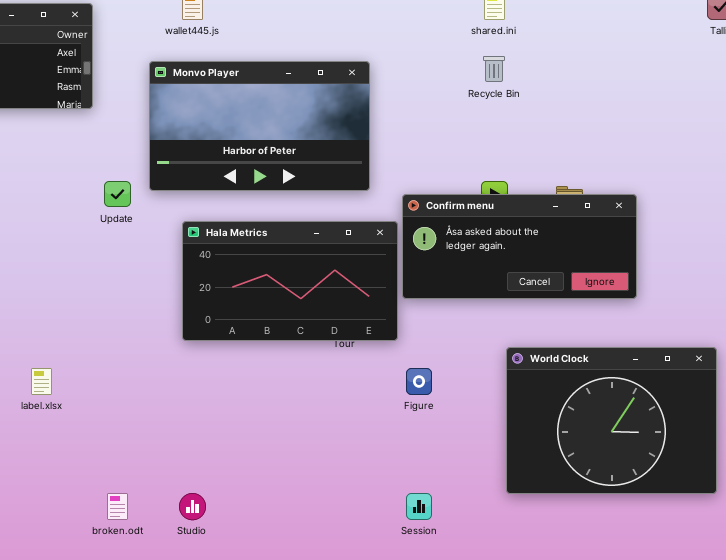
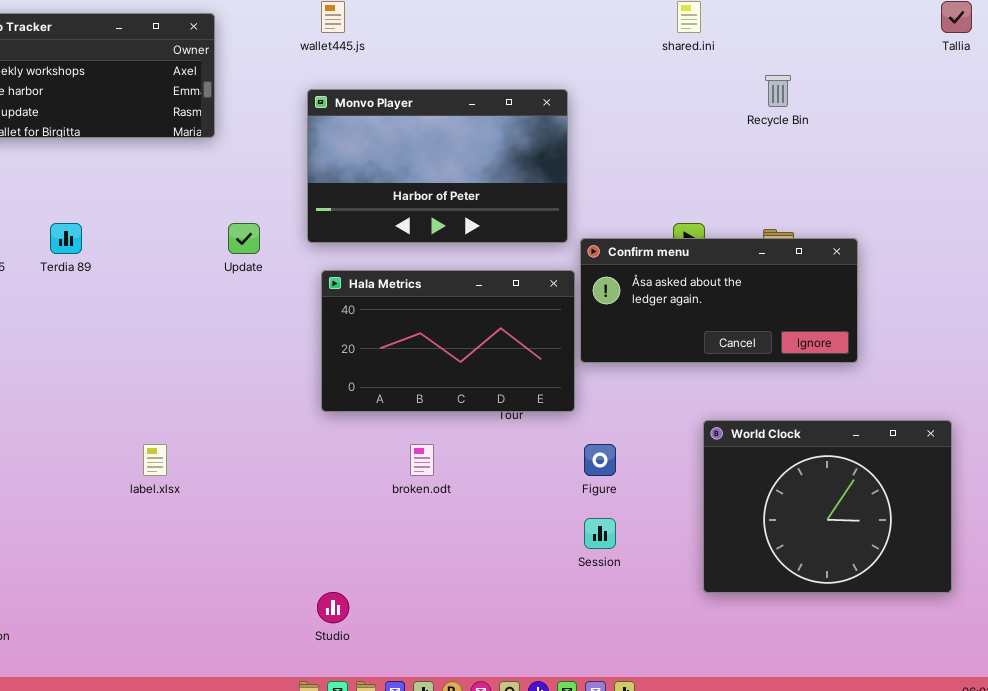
Recycle Bin: [483,56,505,82] -> [765,75,791,107], moved
Monvo Player: [149,61,370,191] -> [307,89,568,243], moved
broken.odt: [107,493,128,520] -> [410,444,434,476], moved
Session: [406,493,432,520] -> [584,518,616,549], moved

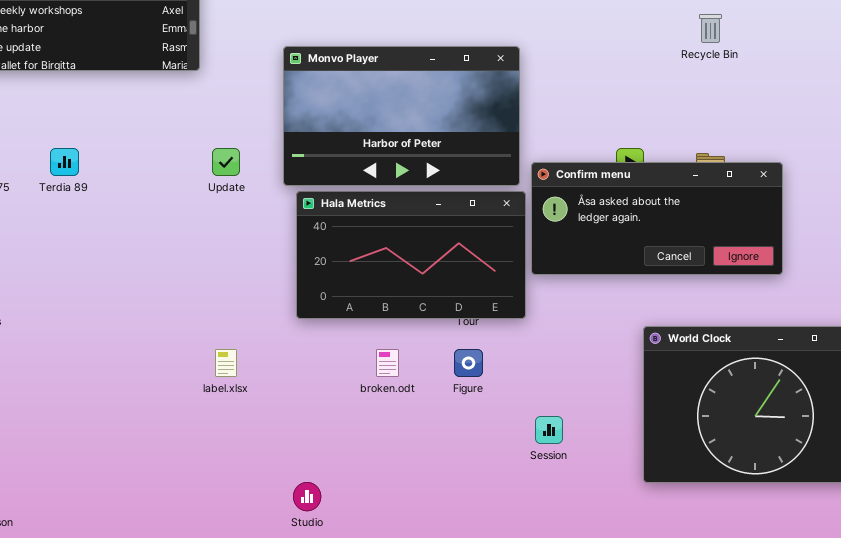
Monvo Player: [307,89,568,243] -> [283,46,520,186], moved
label.xlsx: [143,444,167,476] -> [215,349,237,377], moved
Figure: [584,444,616,476] -> [454,349,483,377], moved

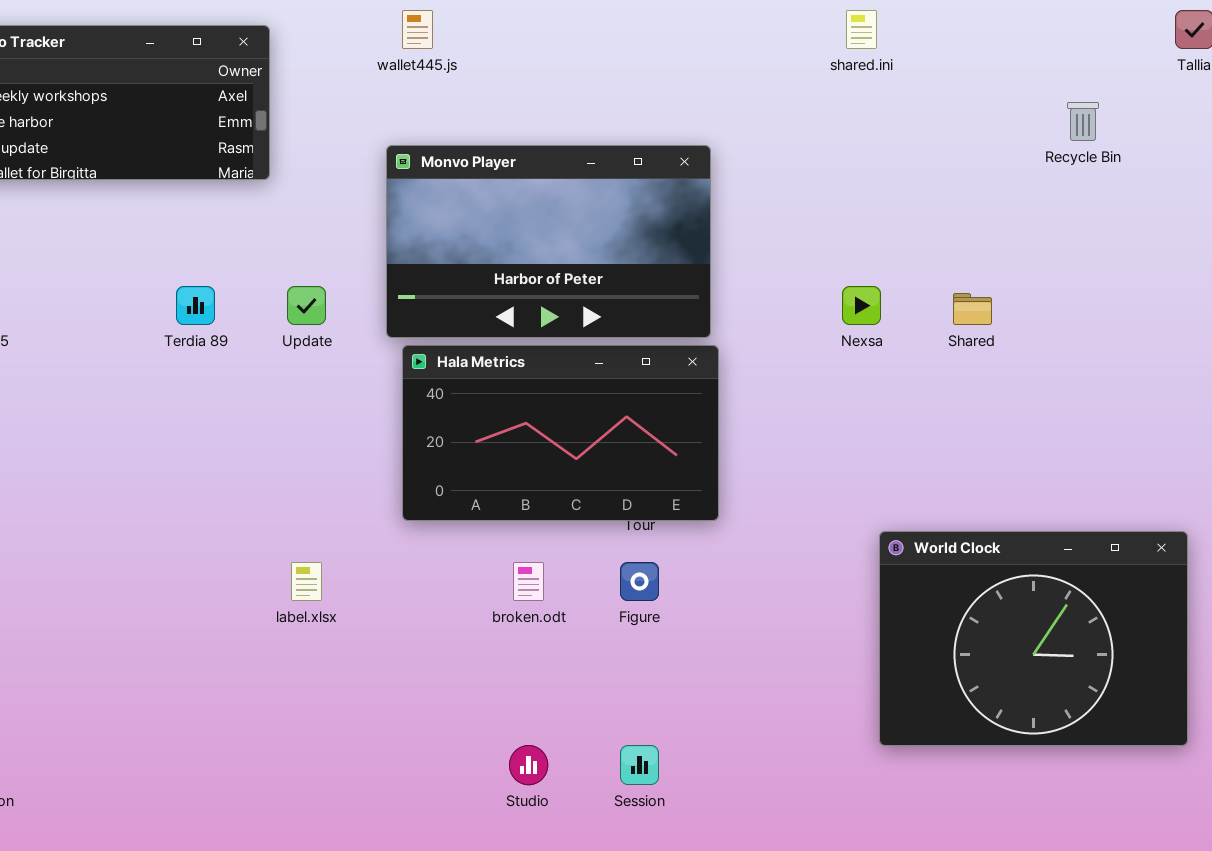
Recycle Bin: [699,14,722,43] -> [1067,102,1099,141], moved
Terdia 89: [50,148,79,176] -> [176,286,215,325], moved
Confirm menu: [531,162,783,275] -> none, closed
Session: [535,416,563,444] -> [620,745,659,785], moved
Studio: [293,482,321,511] -> [509,745,548,785], moved

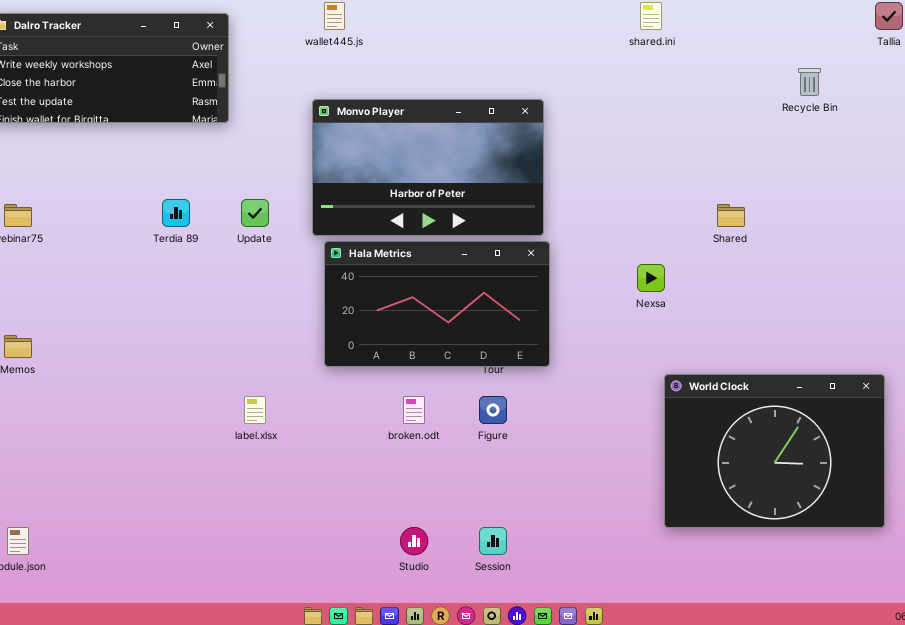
Nexsa: [842,286,881,325] -> [637,264,665,292], moved

